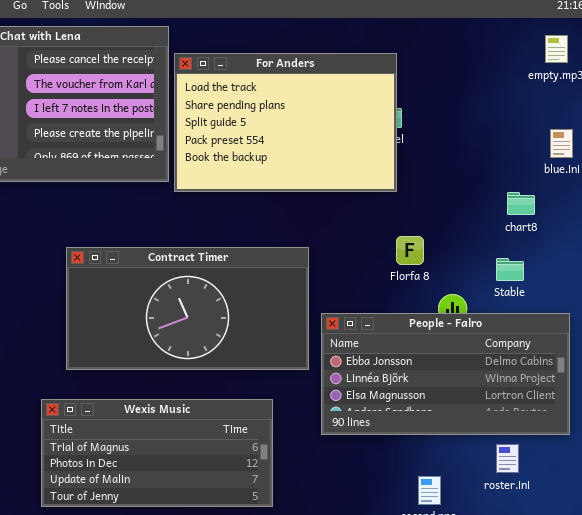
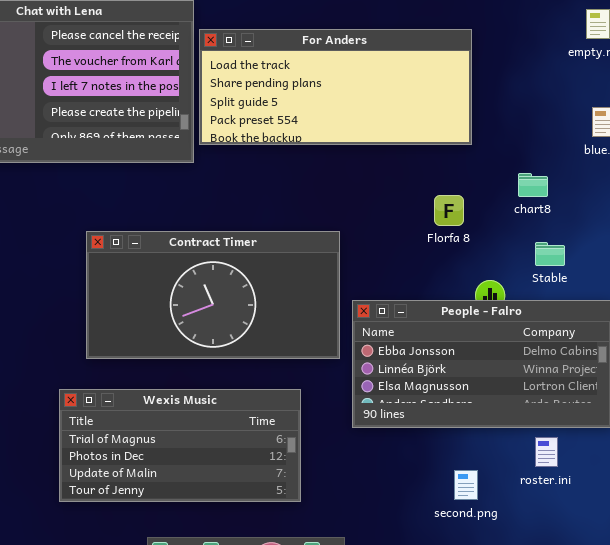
For Anders: [174,53,397,192] -> [199,29,472,145], resized
chart8: [507,192,535,215] -> [518,173,548,197], moved
Florfa 8: [396,236,424,265] -> [434,195,464,226], moved

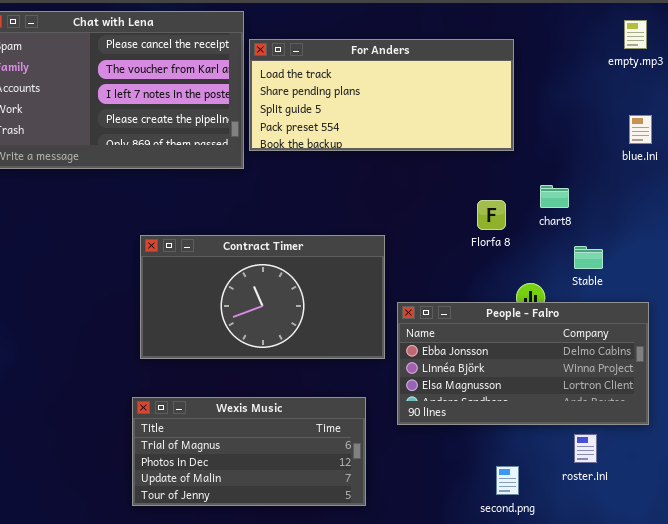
chart8: [518,173,548,197] -> [540,185,569,208], moved
Wexis Music: [59,389,301,502] -> [132,397,366,506], moved

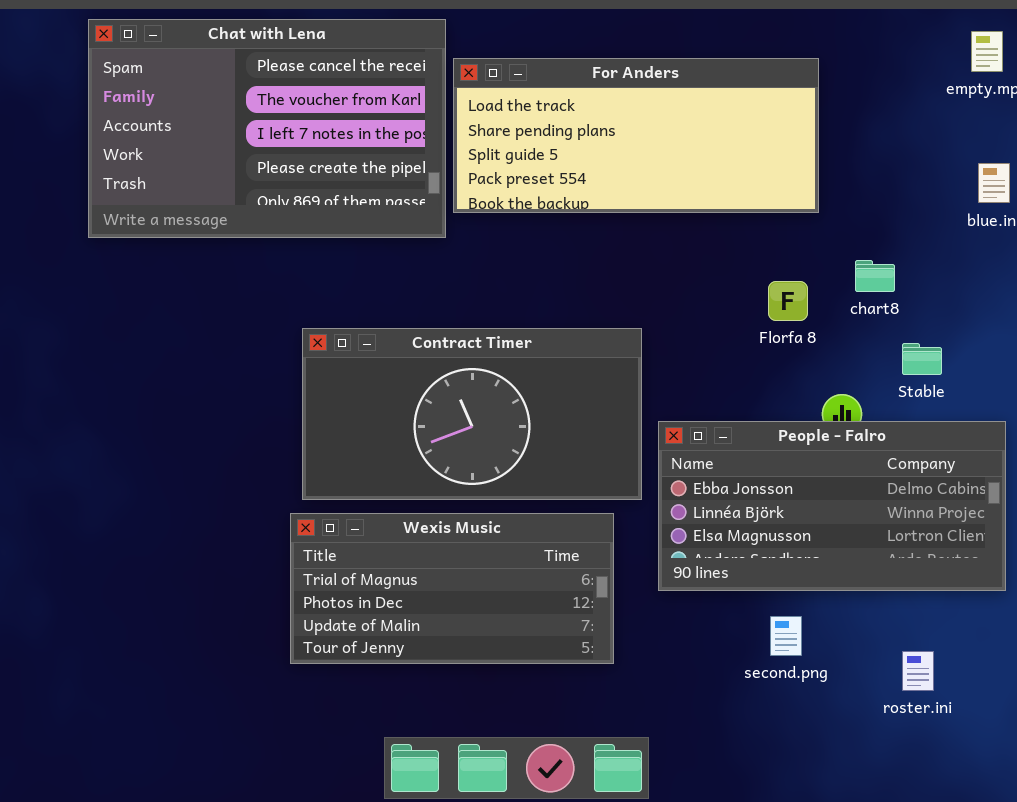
Wexis Music: [132,397,366,506] -> [290,513,614,664], moved
roster.ini: [574,434,597,463] -> [902,651,934,691], moved
second.png: [496,466,519,495] -> [770,616,802,656], moved

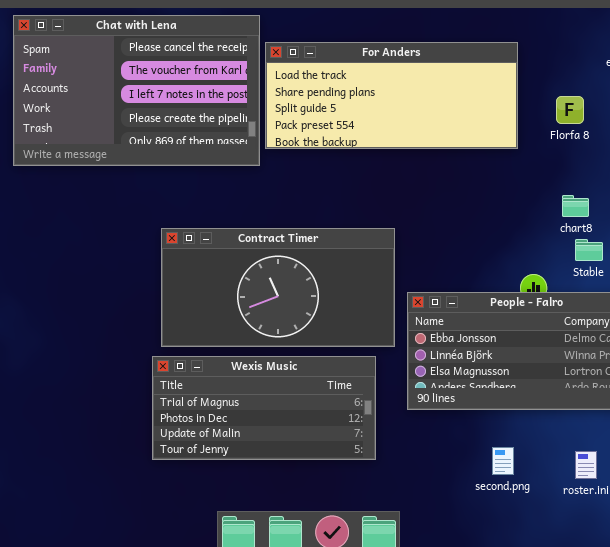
chart8: [855,260,895,292] -> [562,195,589,217], moved
Florfa 8: [768,281,808,321] -> [556,96,584,124], moved
second.png: [770,616,802,656] -> [492,447,514,475], moved

